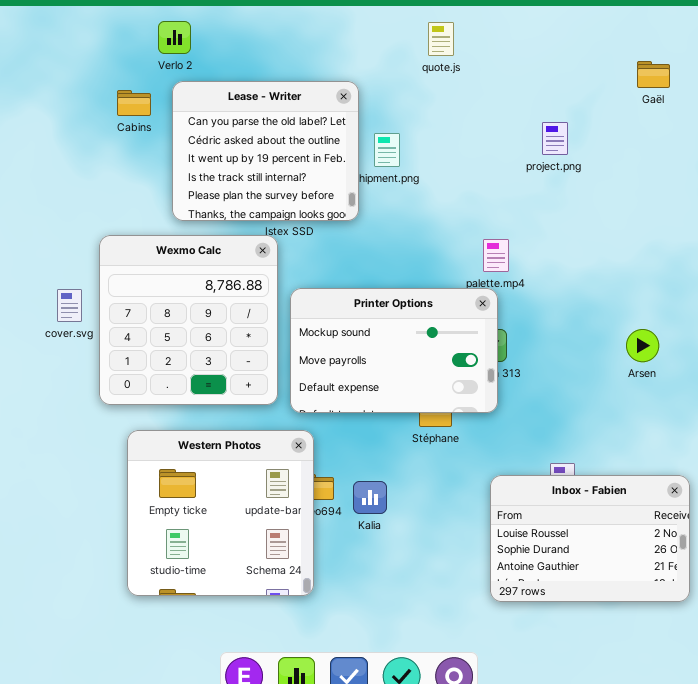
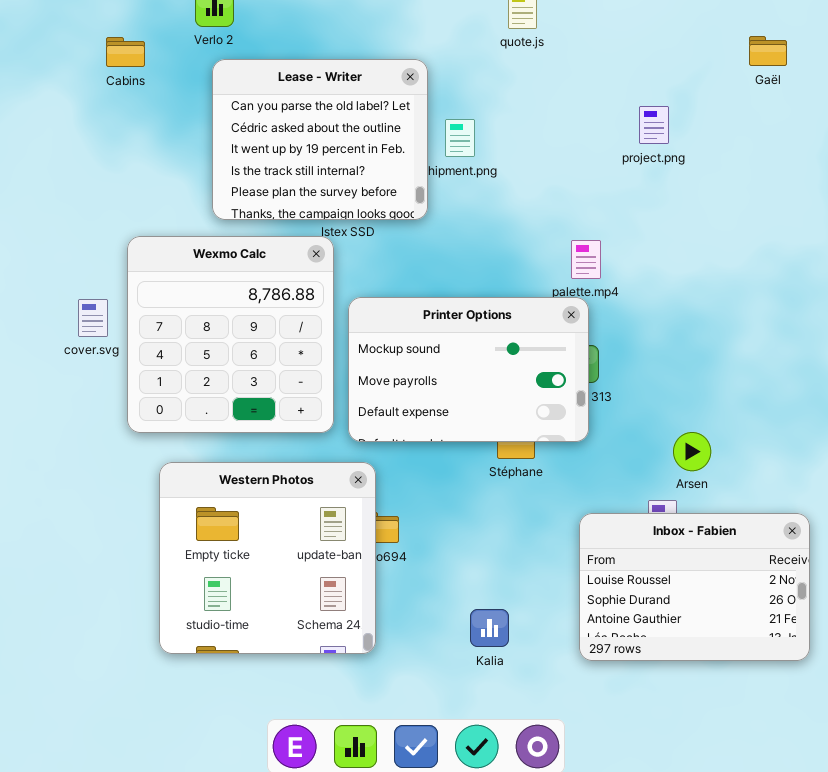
Cabins: [117,90,151,116] -> [106,37,145,67], moved
Arsen: [626,329,659,362] -> [673,432,711,471], moved
Kalia: [353,481,387,514] -> [470,609,509,647], moved

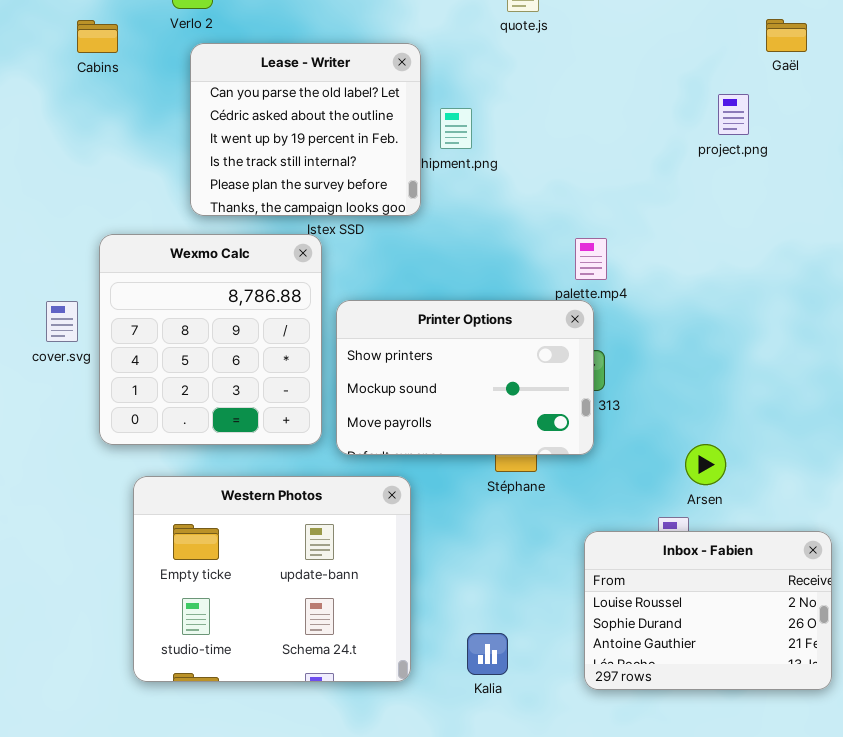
project.png: [639,106,669,144] -> [718,94,749,135], moved
Printer Options: [348,297,589,442] -> [336,300,594,455], scrolled up 1 row
Western Photos: [159,462,376,654] -> [133,476,411,682], resized

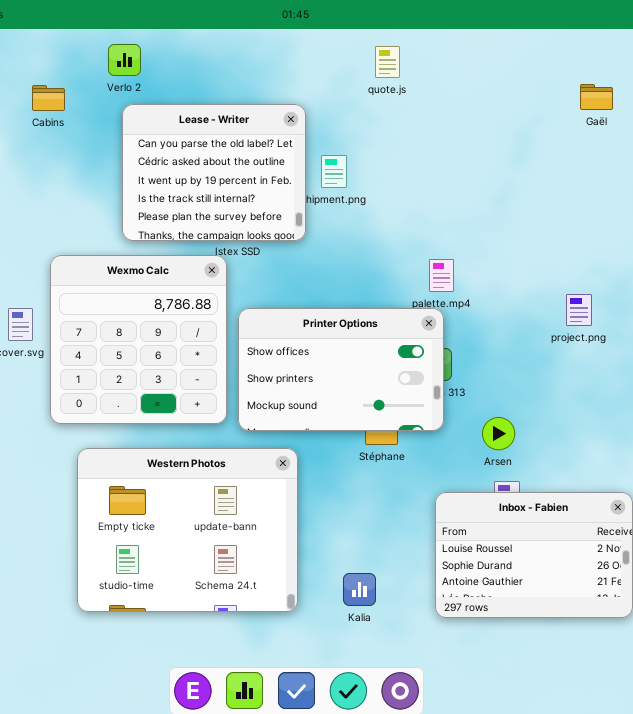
project.png: [718,94,749,135] -> [566,294,592,326], moved
Printer Options: [336,300,594,455] -> [238,308,444,431], scrolled up 1 row
Arsen: [685,444,726,485] -> [482,417,515,450], moved

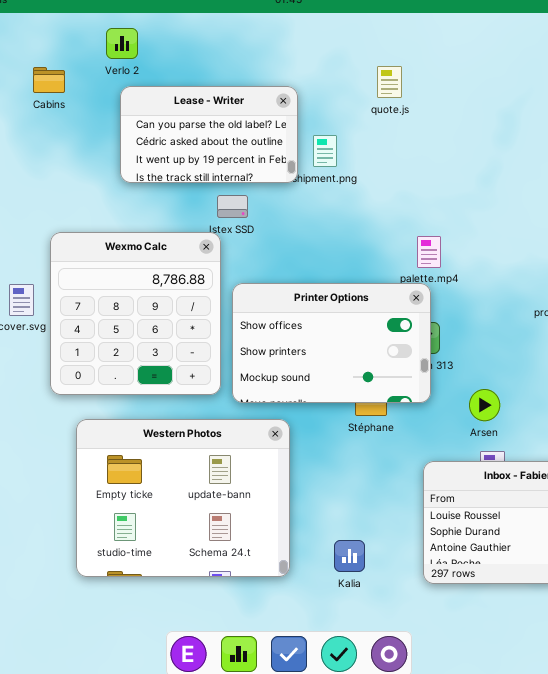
quote.js: [375,46,400,78] -> [377,66,402,98], moved
Lease - Writer: [122,104,306,241] -> [120,86,298,183], resized

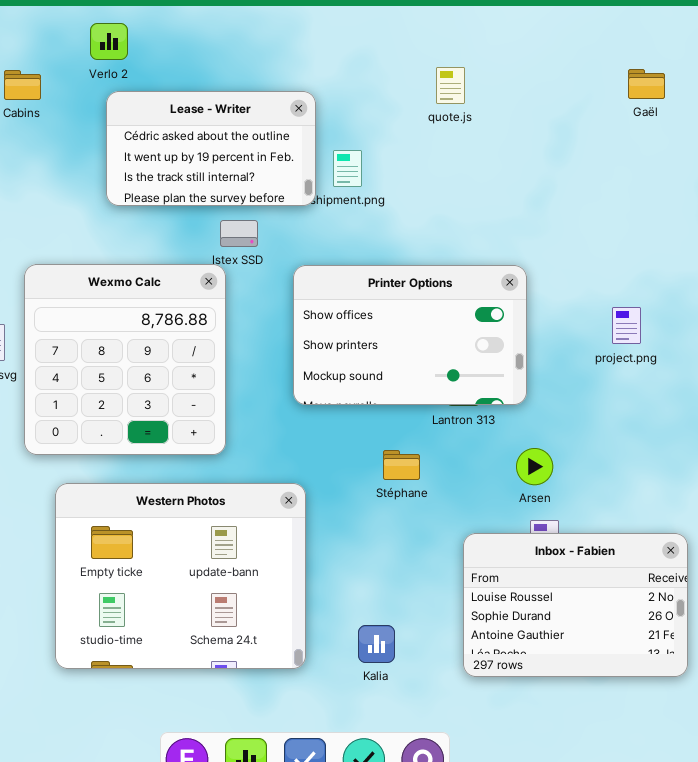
quote.js: [377,66,402,98] -> [436,67,465,104], moved
Lease - Writer: [120,86,298,183] -> [106,91,316,206], scrolled down 1 row
Printer Options: [232,283,431,403] -> [293,265,527,405], moved

